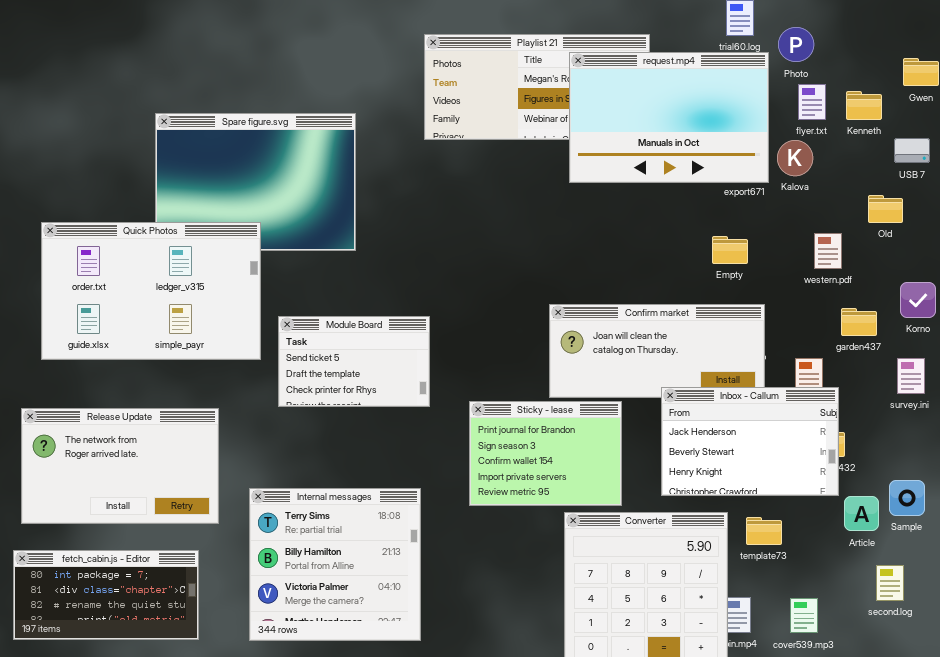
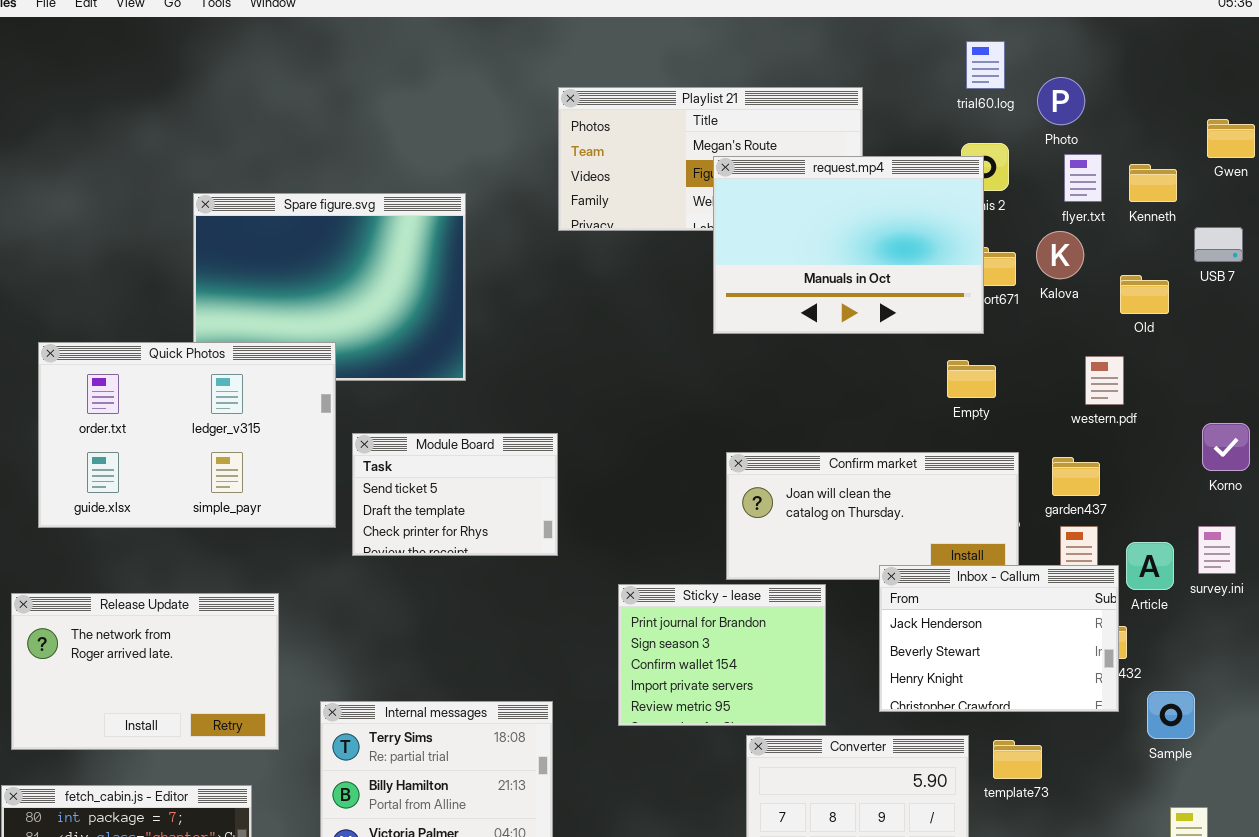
request.mp4: [569,52,769,183] -> [713,156,984,334], moved
Old: [868,195,903,223] -> [1120,275,1169,314], moved
garden437: [841,308,877,336] -> [1052,457,1100,496], moved
Module Board: [278,316,430,407] -> [352,433,558,556], moved
Sample: [889,480,925,516] -> [1147,691,1195,739], moved
Article: [844,496,879,531] -> [1126,542,1174,590], moved

